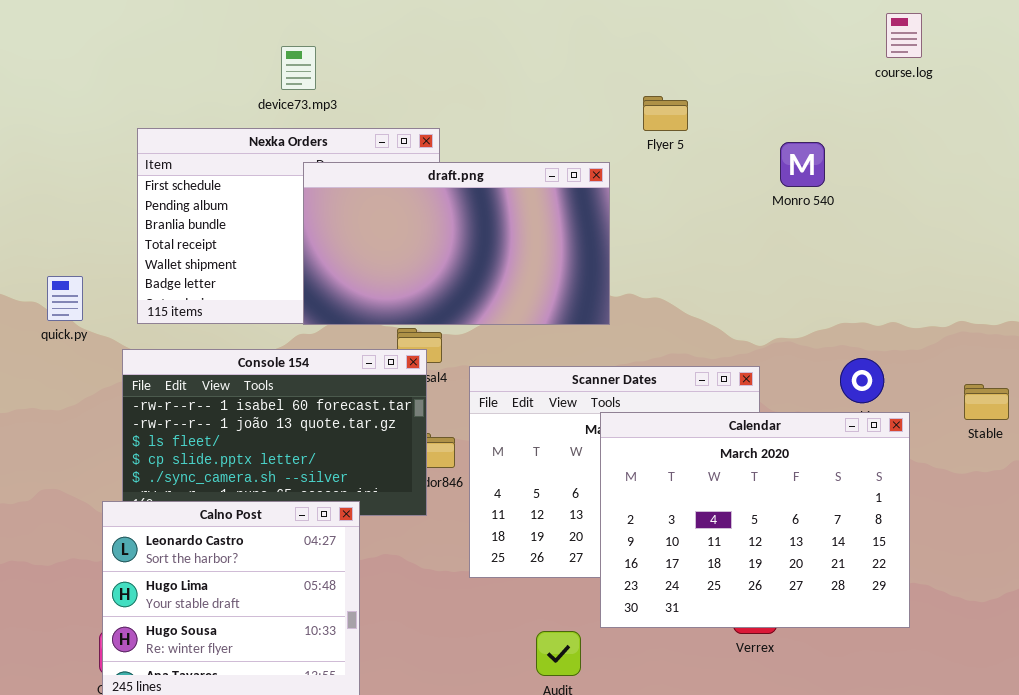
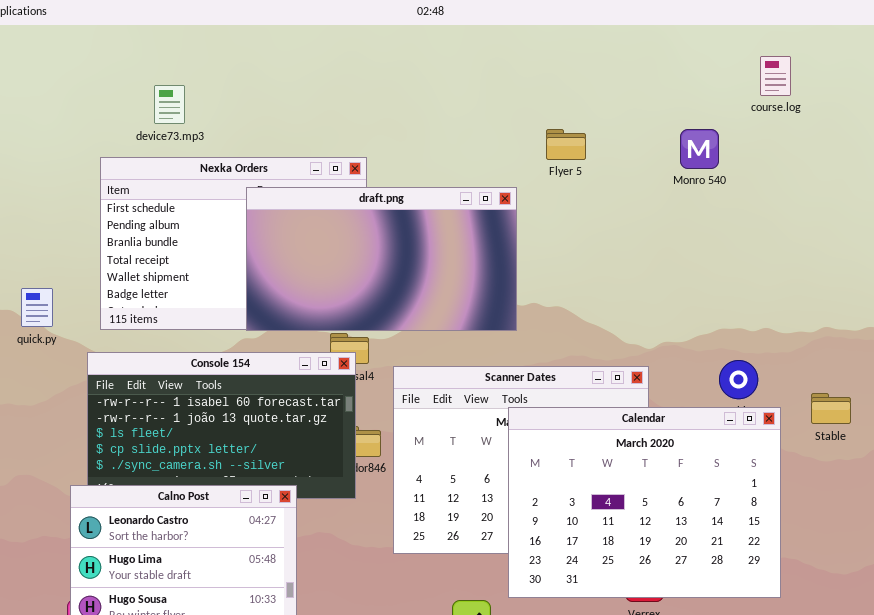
device73.mp3: [281,46,316,90] -> [154,85,185,124], moved
Monro 540: [780,142,825,187] -> [680,129,719,169], moved
Stable: [964,384,1009,420] -> [811,393,851,424], moved

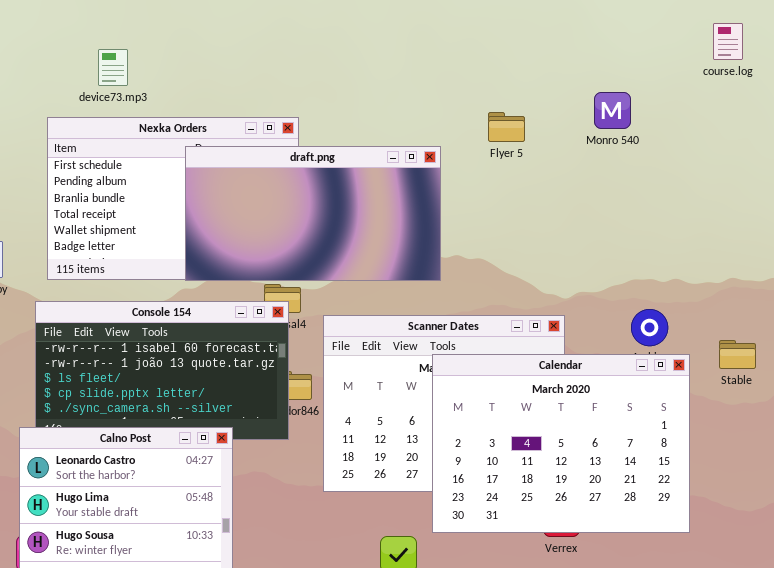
course.log: [760,56,791,96] -> [713,23,743,60], moved
Flyer 5: [546,129,586,160] -> [488,112,525,142], moved

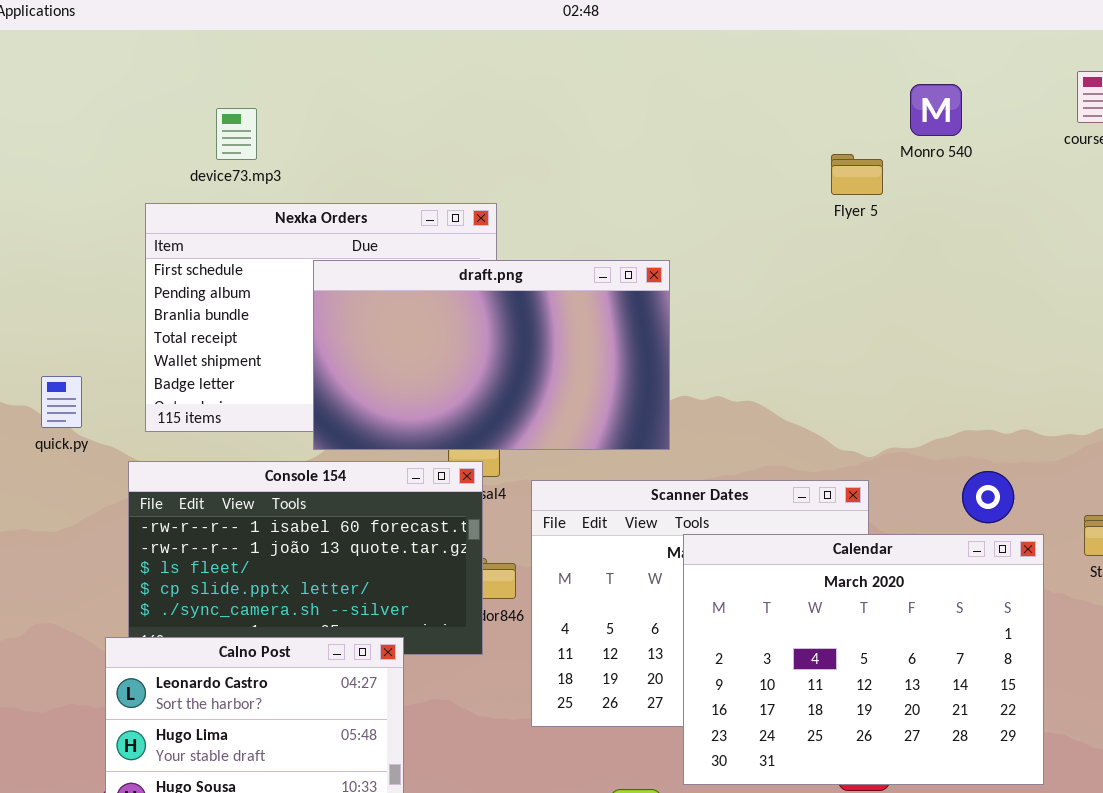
Monro 540: [594,92,631,129] -> [910,84,962,136], moved
Flyer 5: [488,112,525,142] -> [831,154,883,195], moved
draft.png: [185,146,441,281] -> [313,260,670,450], moved

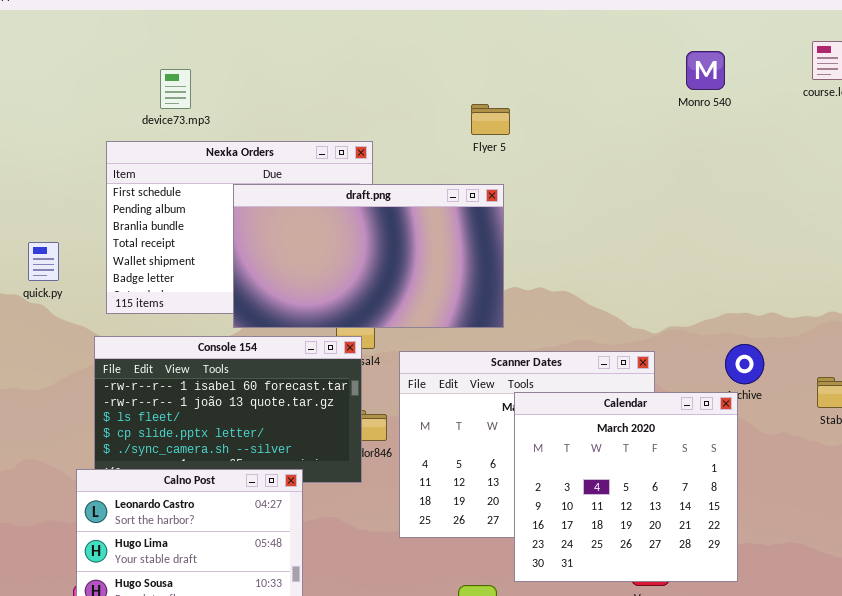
Flyer 5: [831,154,883,195] -> [471,104,510,135], moved
quick.py: [41,376,82,428] -> [28,242,59,281], moved
Calendar: [683,534,1044,785] -> [514,392,738,582], resized

